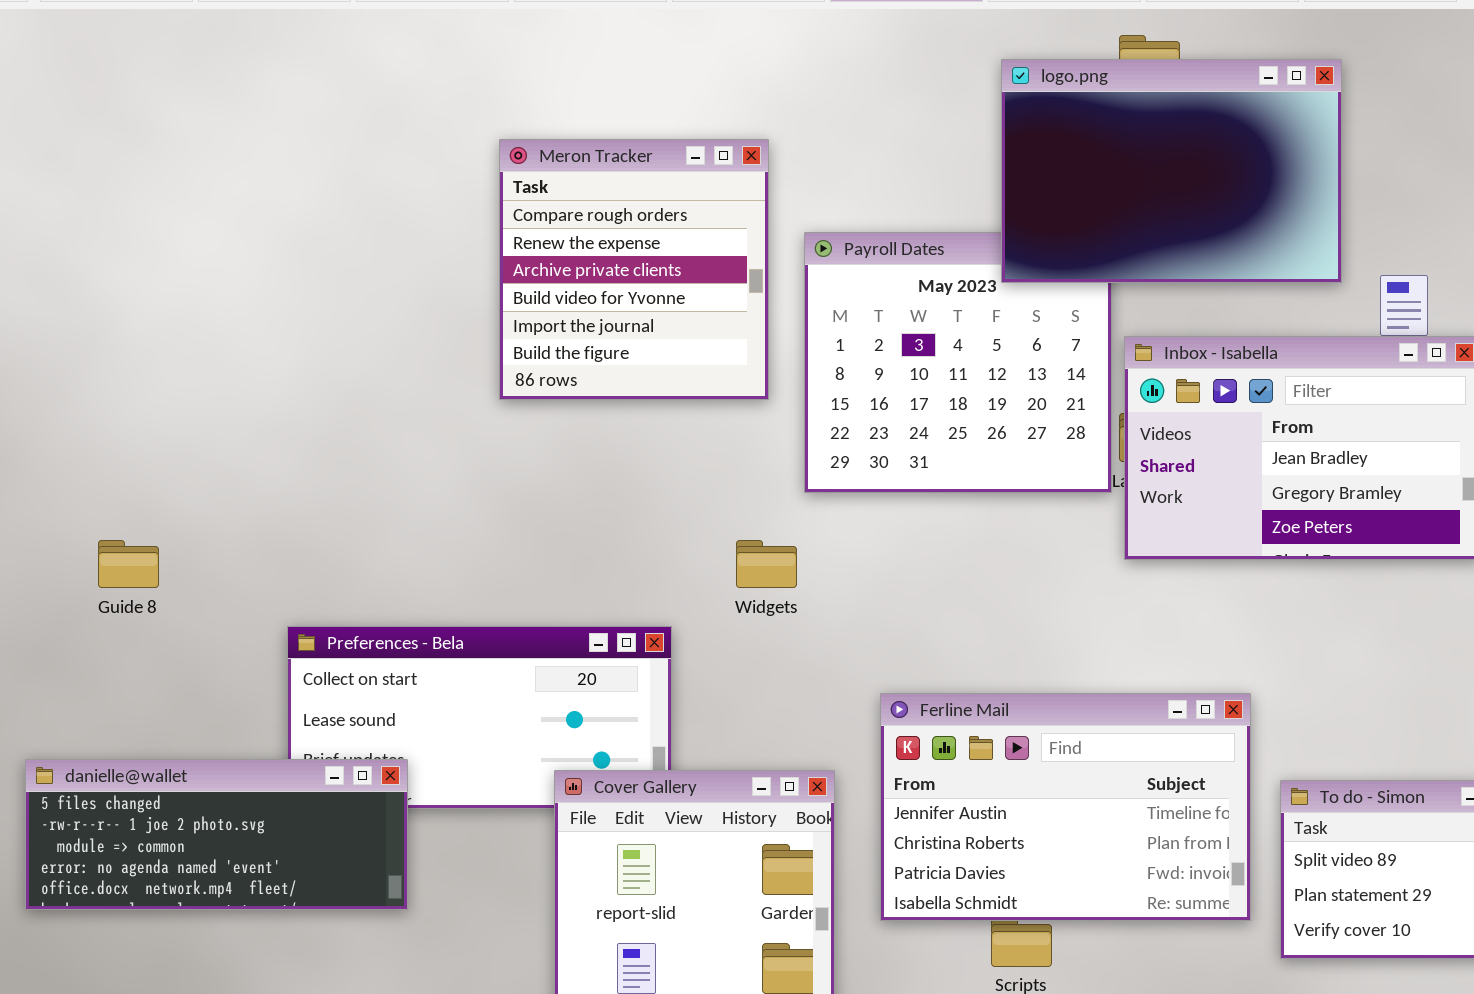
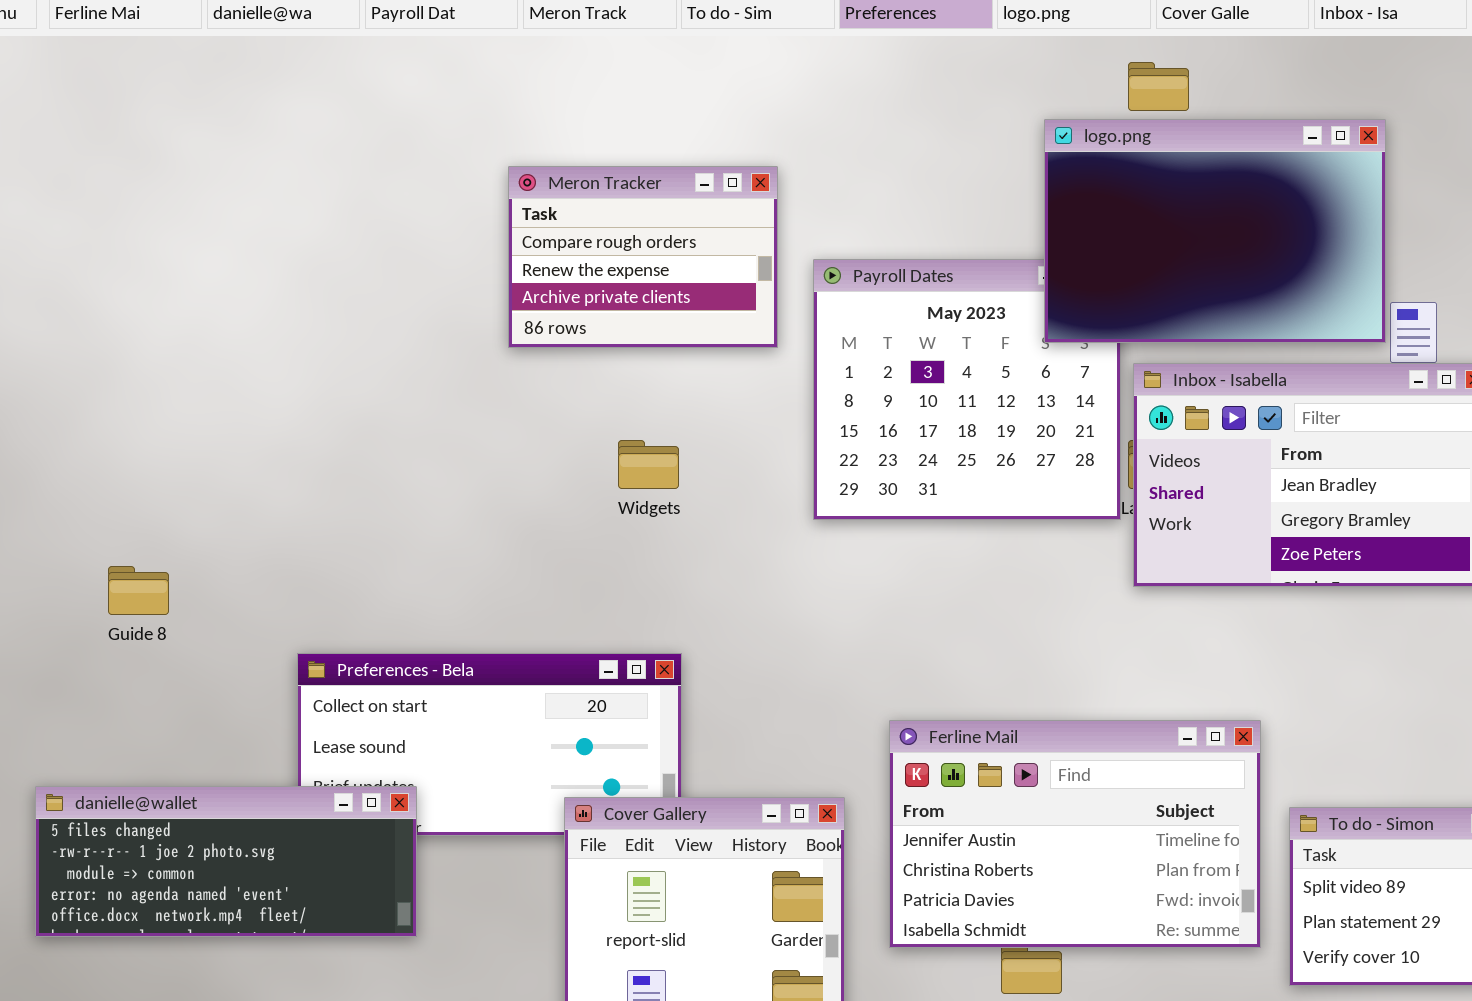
logo.png: [1001,59,1342,283] -> [1044,119,1386,343], moved
Meron Tracker: [499,139,769,400] -> [508,166,778,348], resized
Widgets: [736,540,797,588] -> [618,440,679,489], moved

